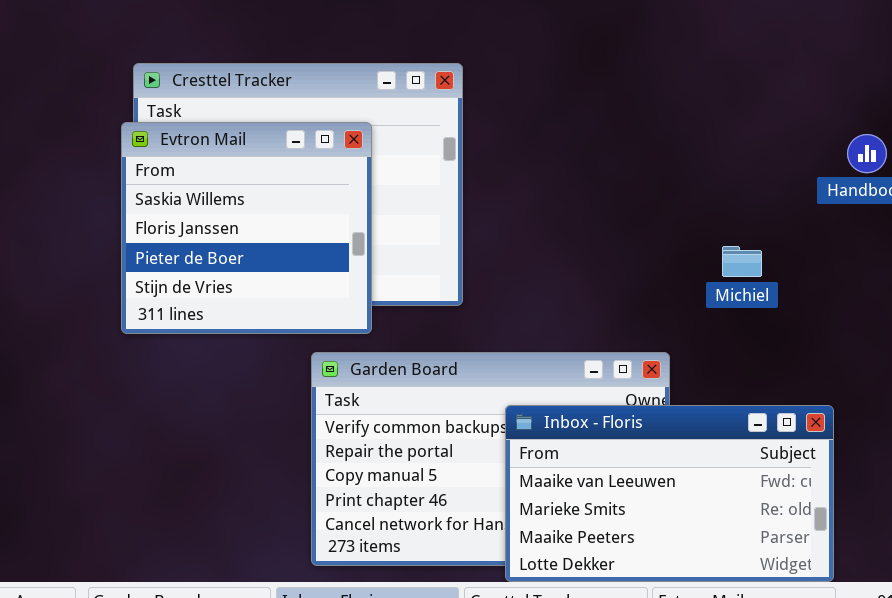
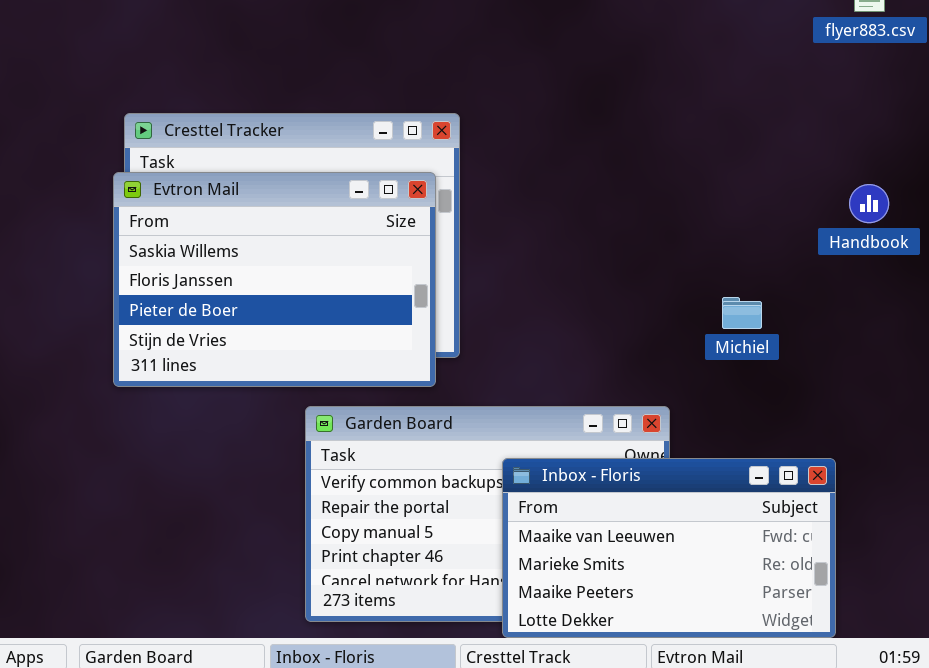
Evtron Mail: [121,122,372,334] -> [113,172,436,387], resized

